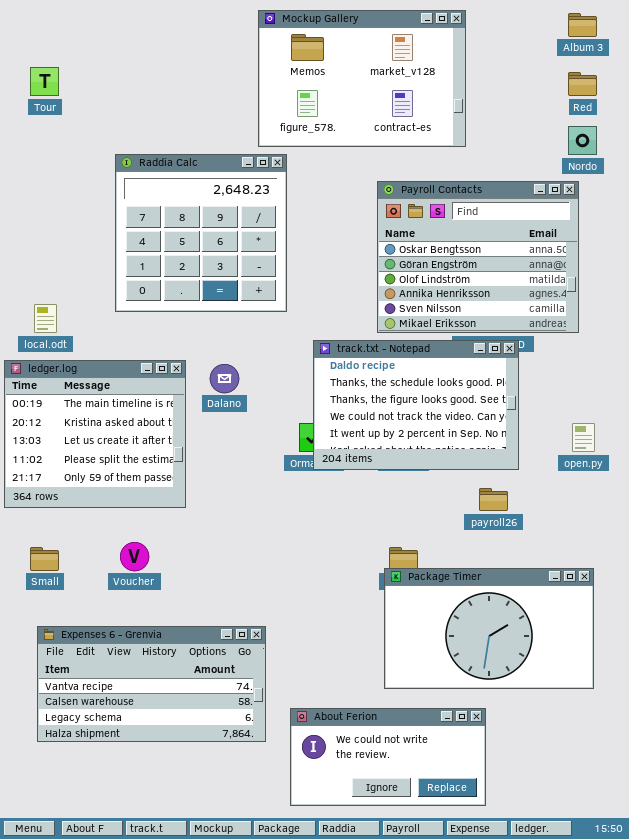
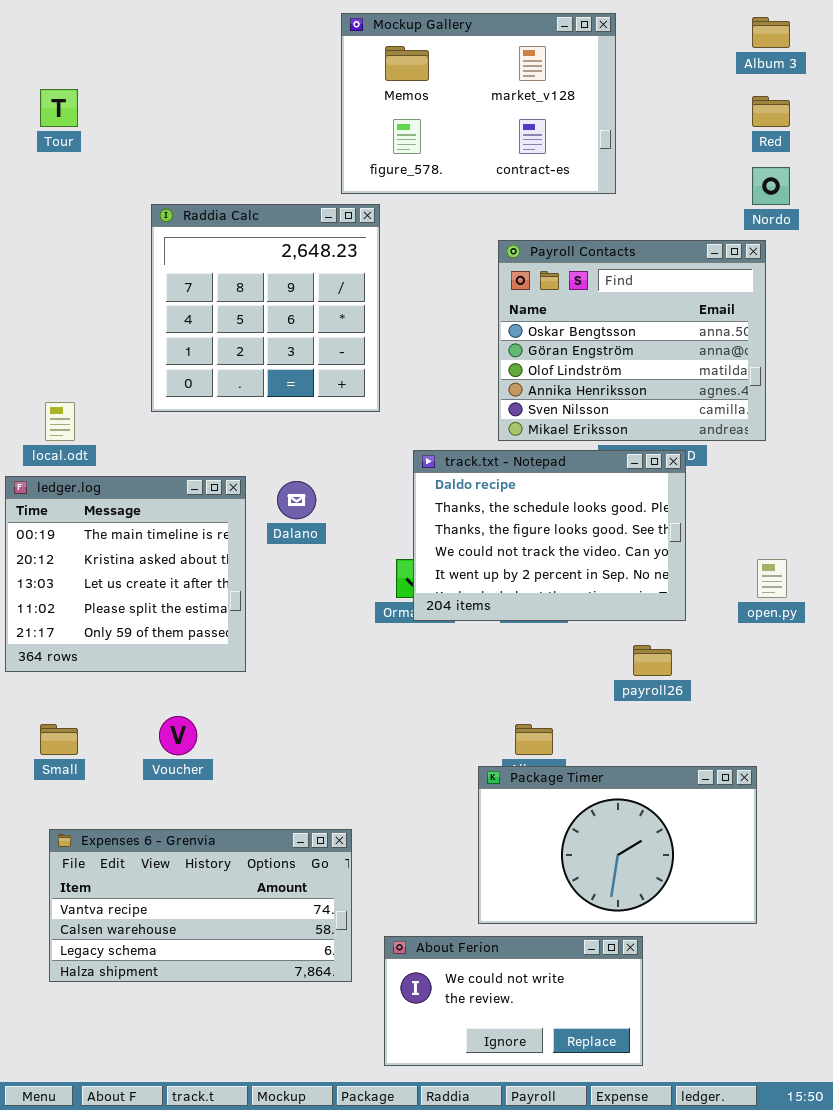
Package Timer: [384,568,594,689] -> [478,766,757,924], moved

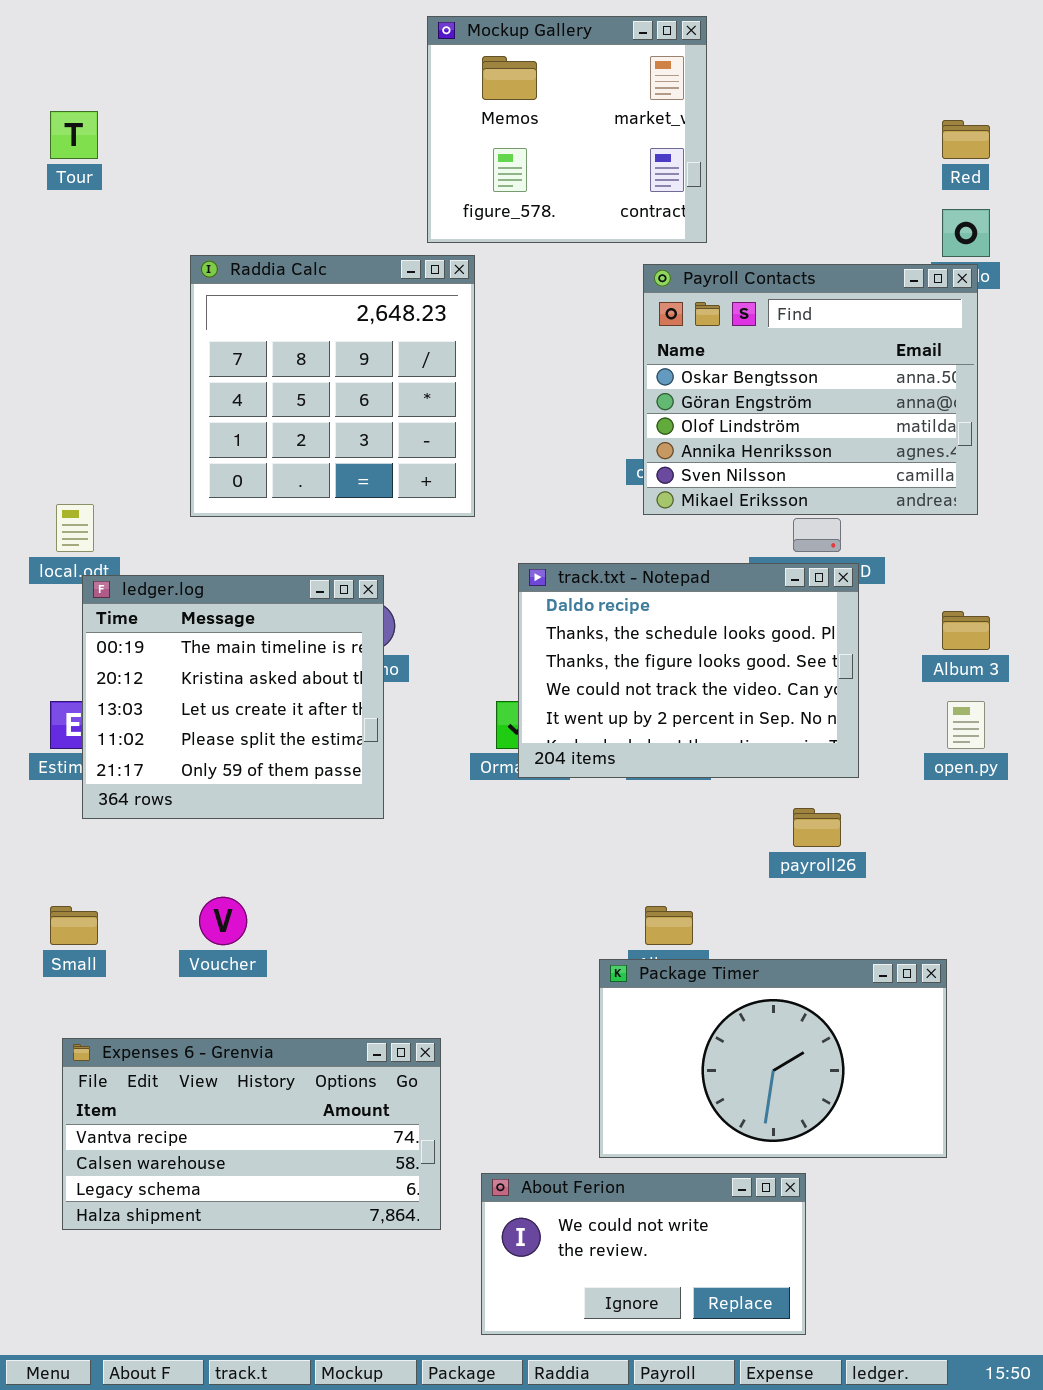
Mockup Gallery: [341,13,616,194] -> [427,16,707,243], resized
Album 3: [752,17,790,48] -> [942,611,990,650], moved
Payroll Contacts: [498,240,766,441] -> [643,264,978,515], moved
ledger.log: [5,476,246,672] -> [82,575,384,819], moved

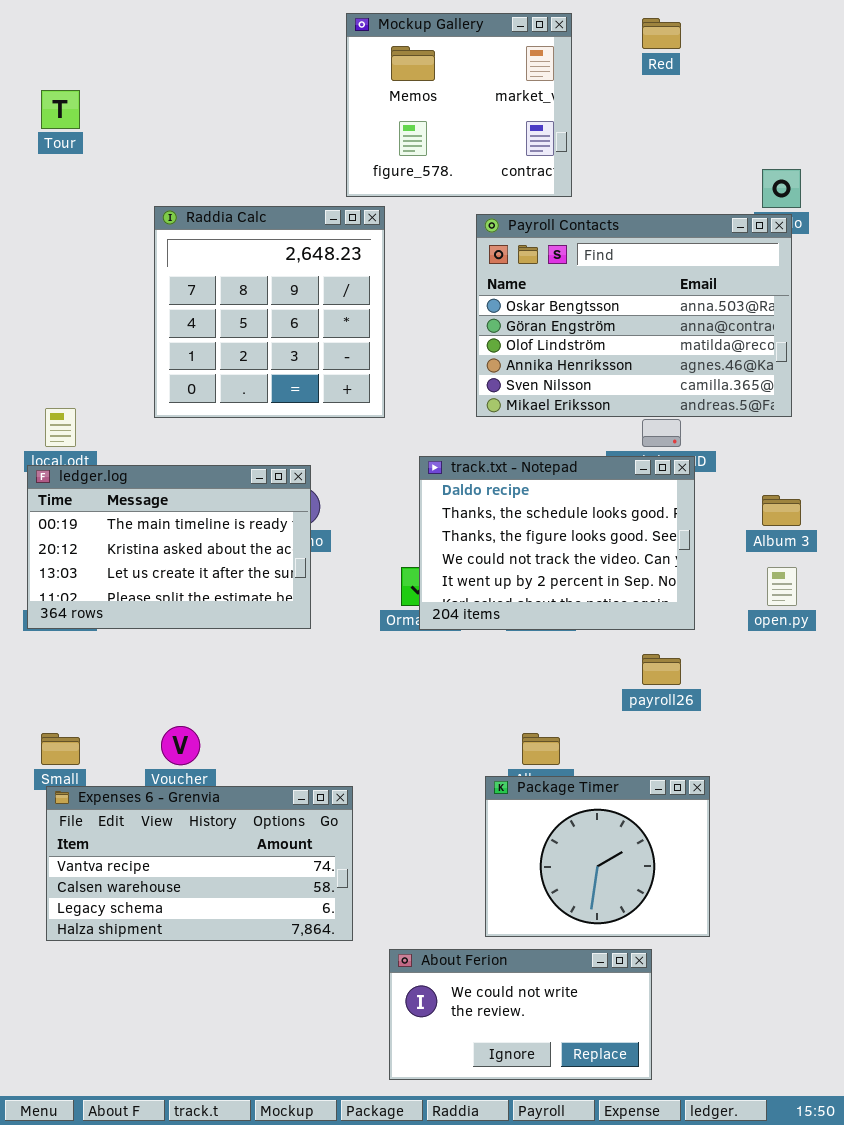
Red: [942,120,990,159] -> [642,18,681,49], moved
Payroll Contacts: [643,264,978,515] -> [476,214,792,417], resized
ledger.log: [82,575,384,819] -> [27,465,311,629], resized
Package Timer: [599,959,947,1158] -> [485,776,710,937], resized
Expenses 6 - Grenvia: [62,1038,441,1230] -> [46,786,353,941], moved

